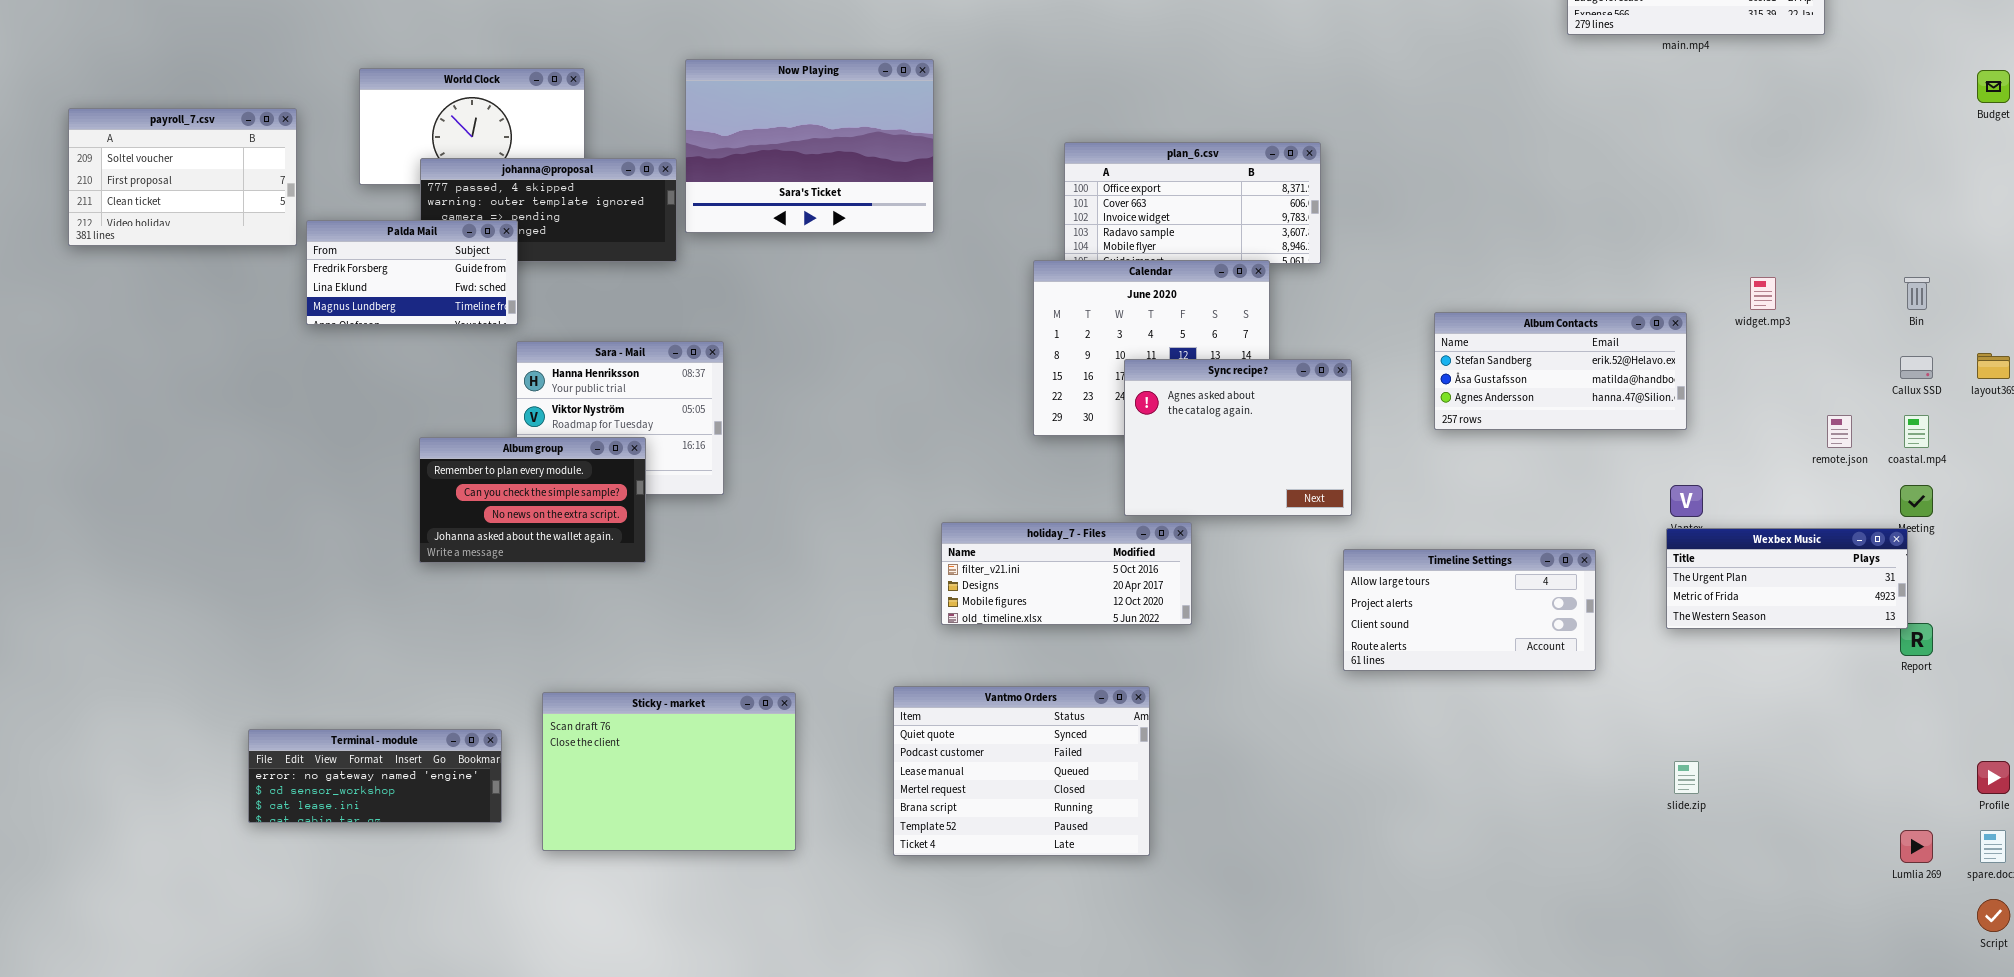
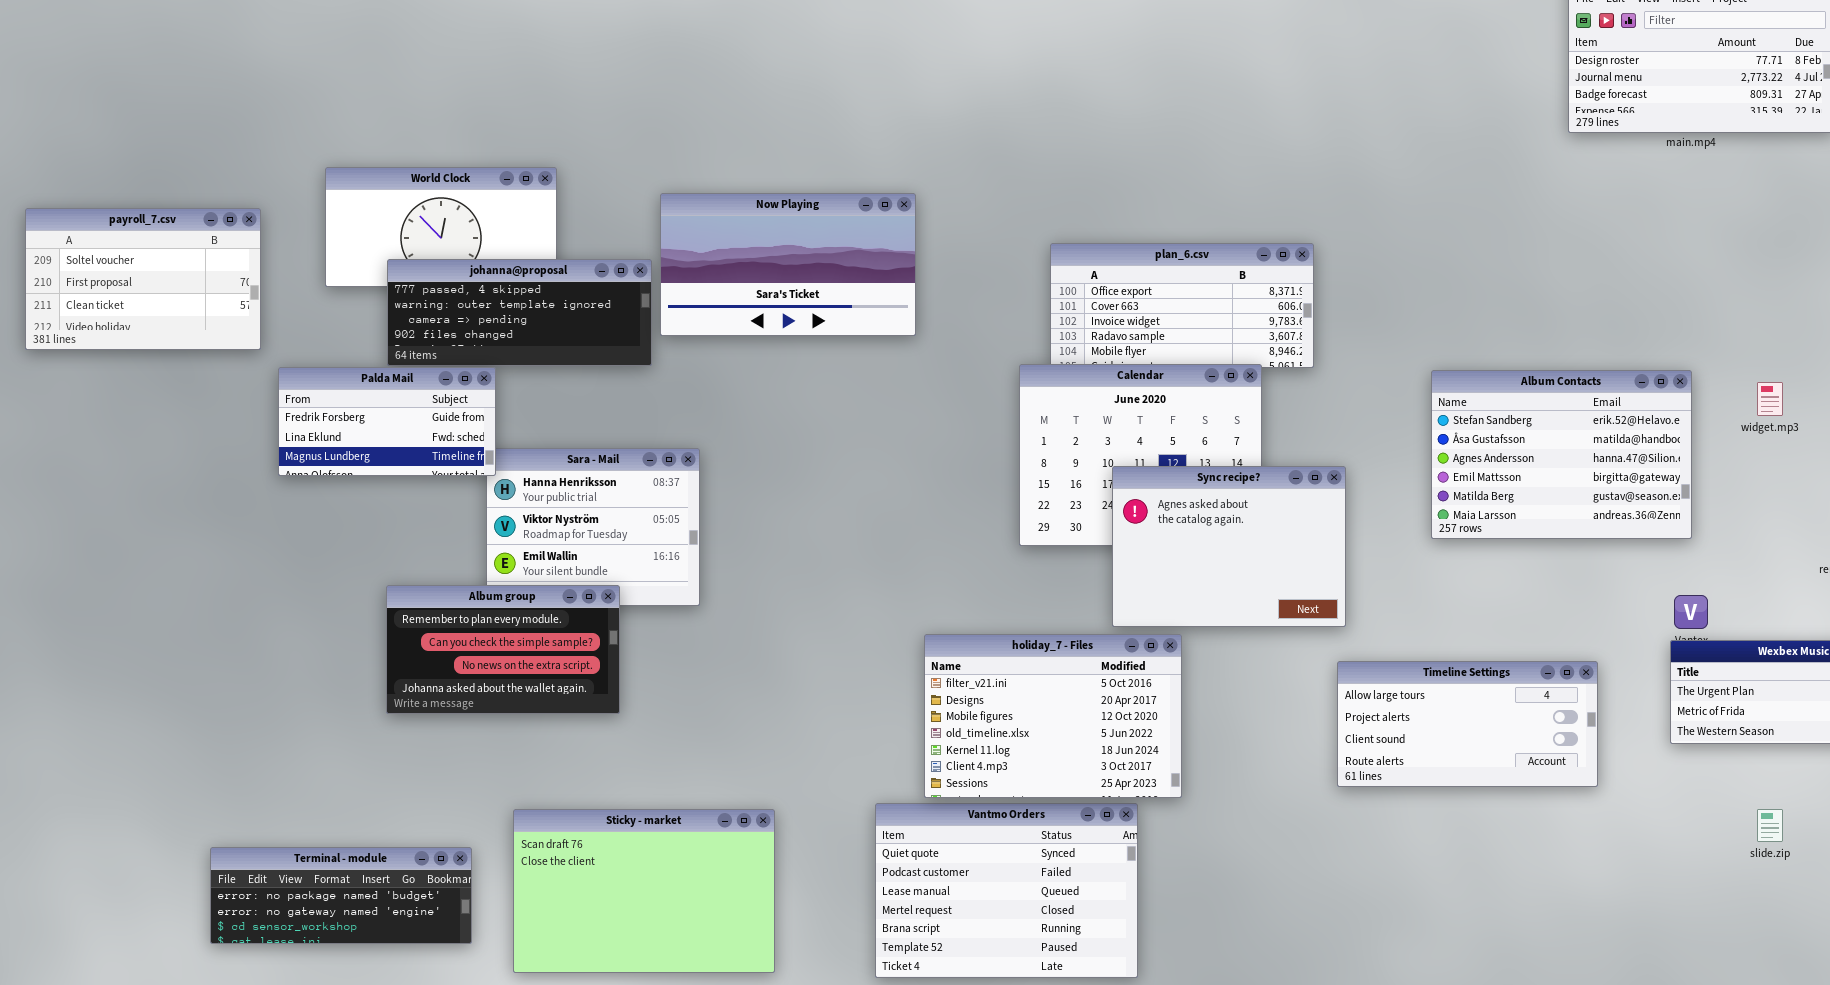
Now Playing: [685,59,934,233] -> [660,193,916,336], resized
Palda Mail: [306,220,518,325] -> [278,367,496,476], moved
Album Contacts: [1434,312,1687,430] -> [1431,370,1692,539], resized
Album group: [419,437,646,563] -> [386,585,620,714], moved
holiday_7 - Files: [941,522,1192,625] -> [924,634,1182,798], resized
Terminal - module: [248,729,502,823] -> [210,847,472,944], scrolled up 1 row
slide.zip: [1674,761,1699,794] -> [1757,809,1783,842], moved

